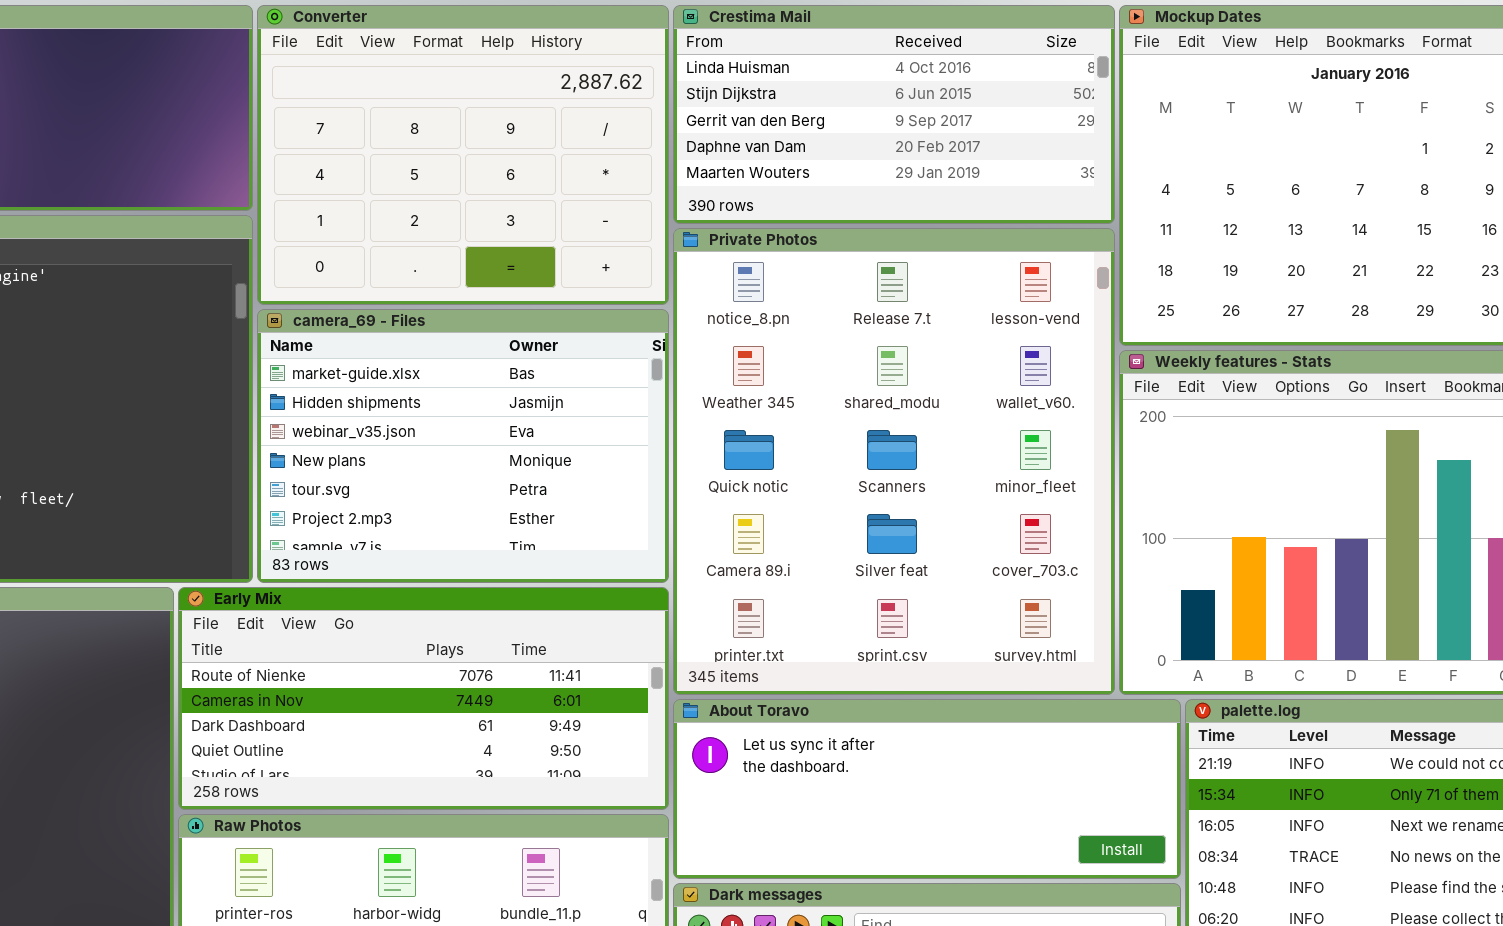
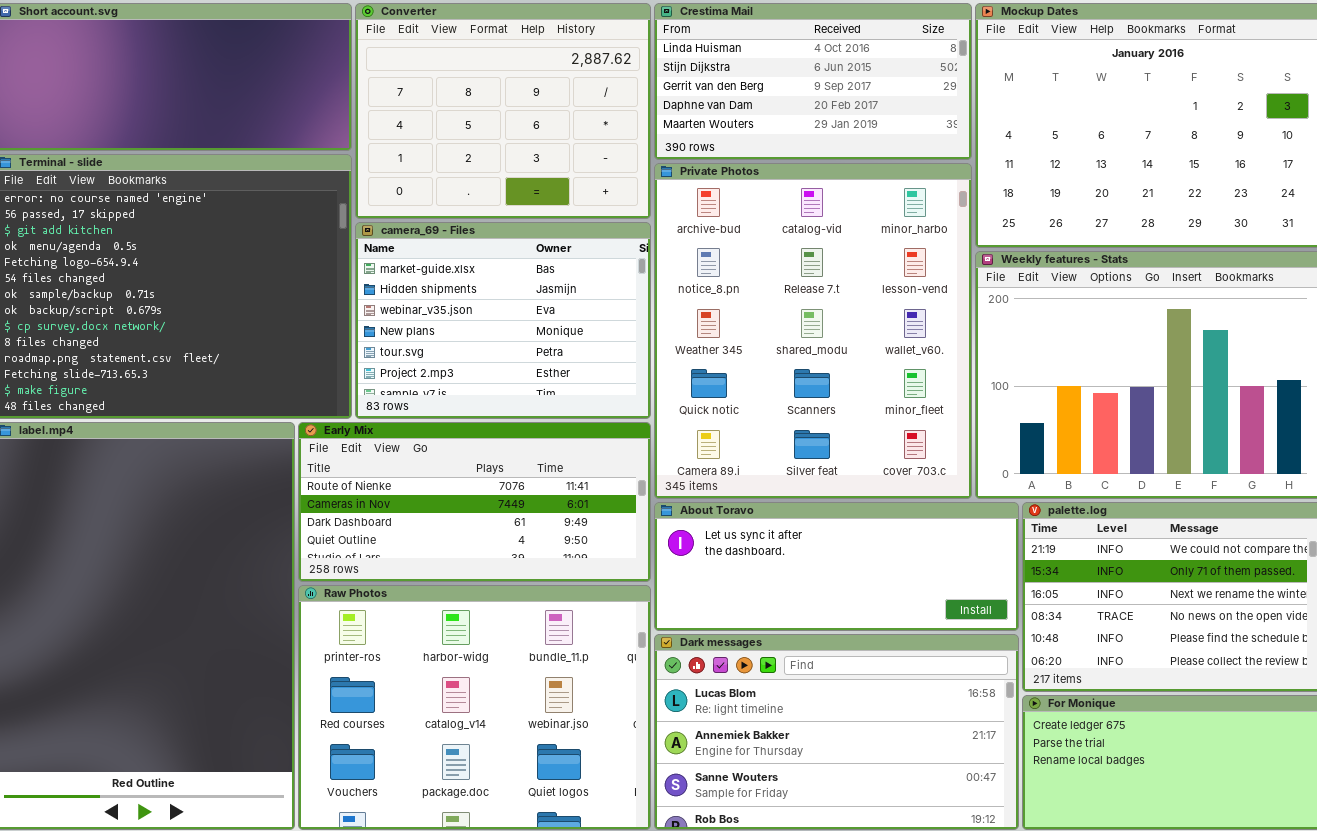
Private Photos: [673,228,1115,695] -> [654,163,972,499], scrolled up 1 row

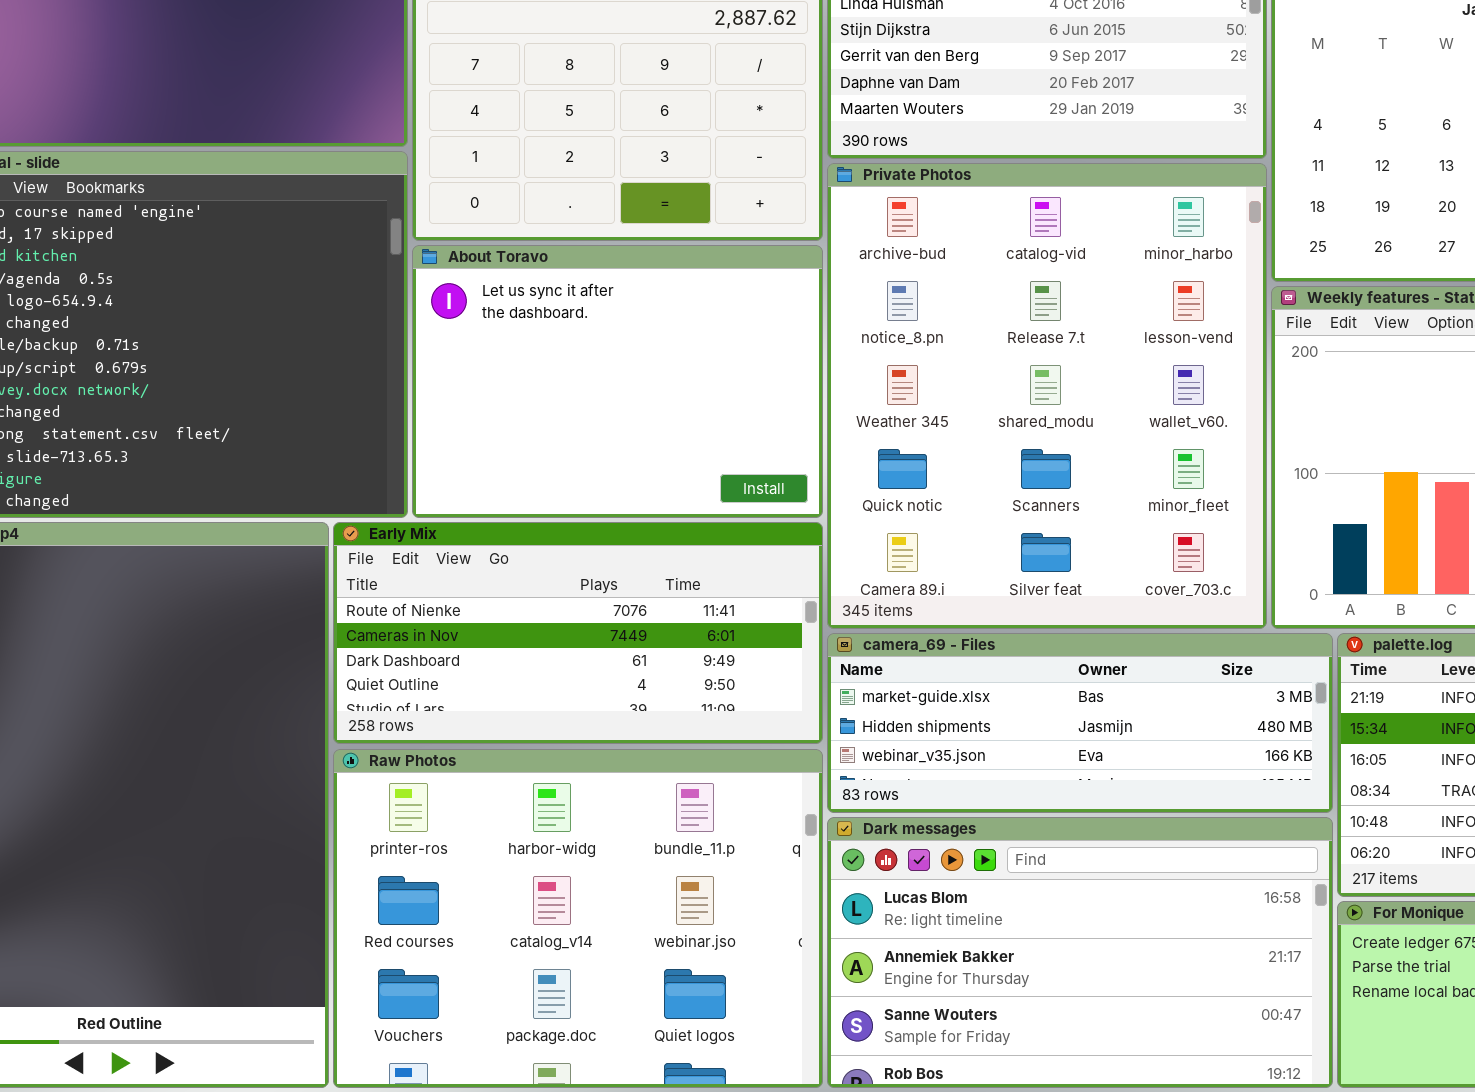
camera_69 - Files: [355,222,651,419] -> [827,633,1333,813], moved, resized
About Toravo: [654,502,1019,631] -> [412,245,823,518], moved, resized

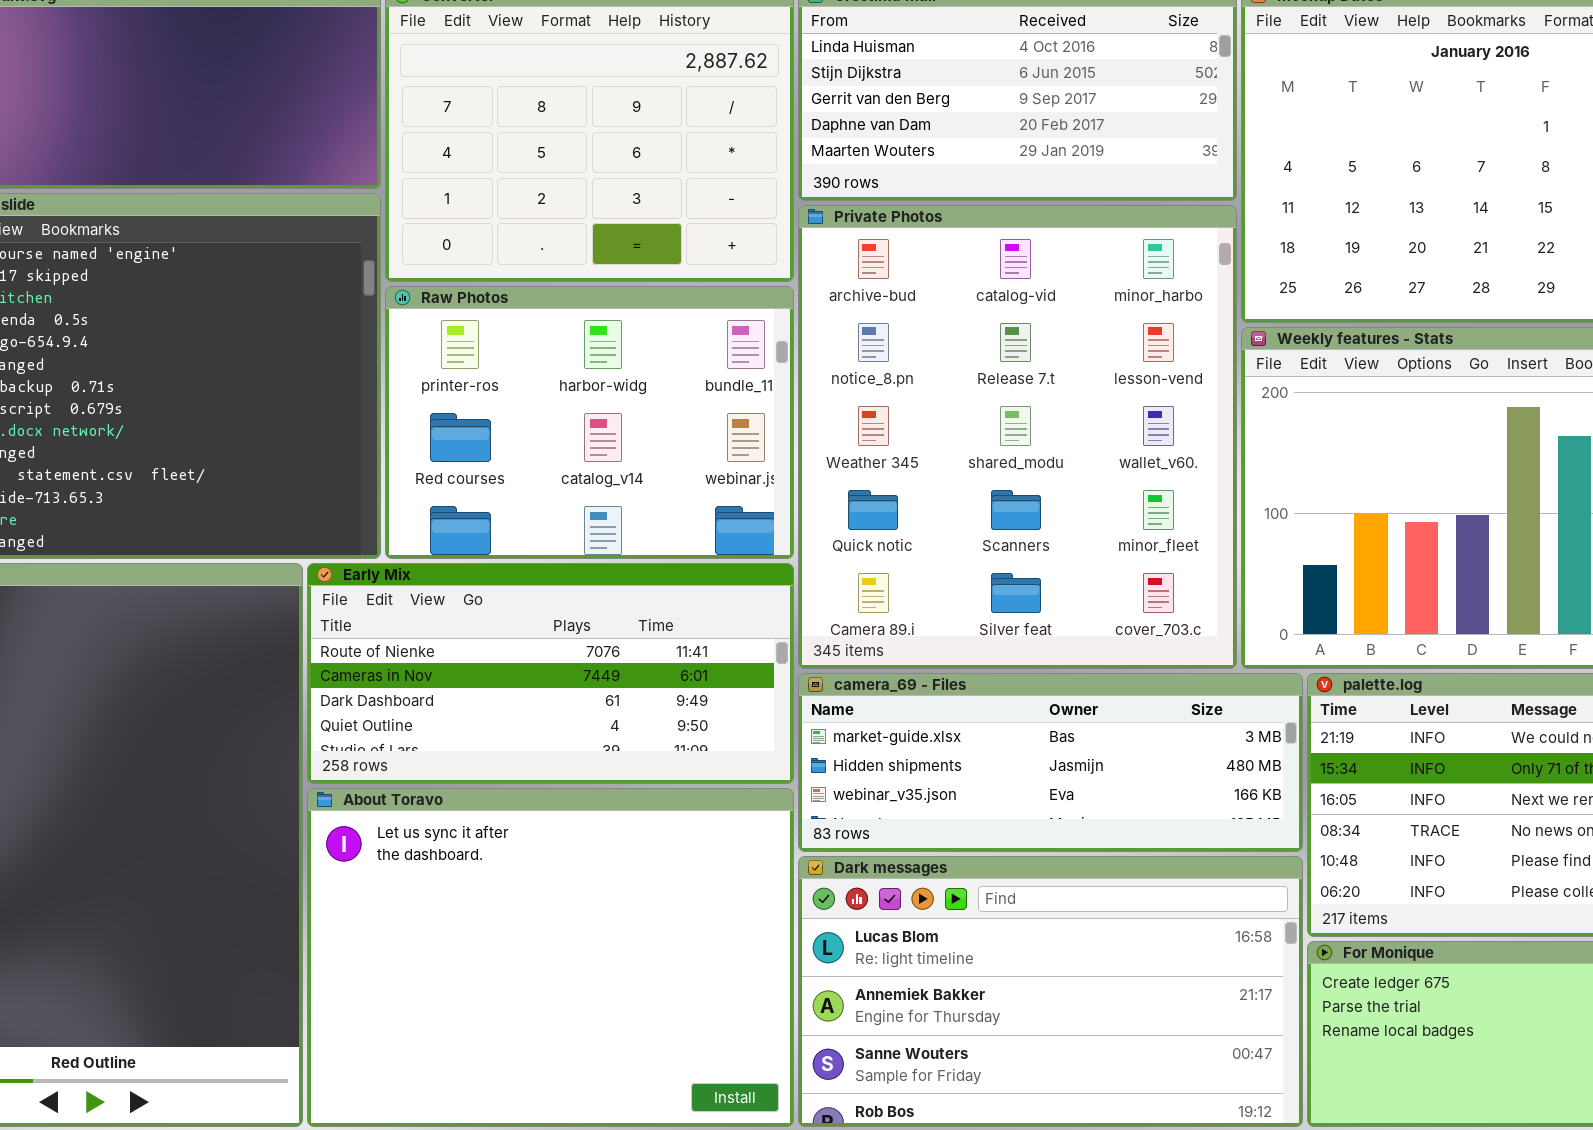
About Toravo: [412,245,823,518] -> [307,788,794,1127], moved, resized
Raw Photos: [333,749,823,1088] -> [385,286,794,559], moved, resized

